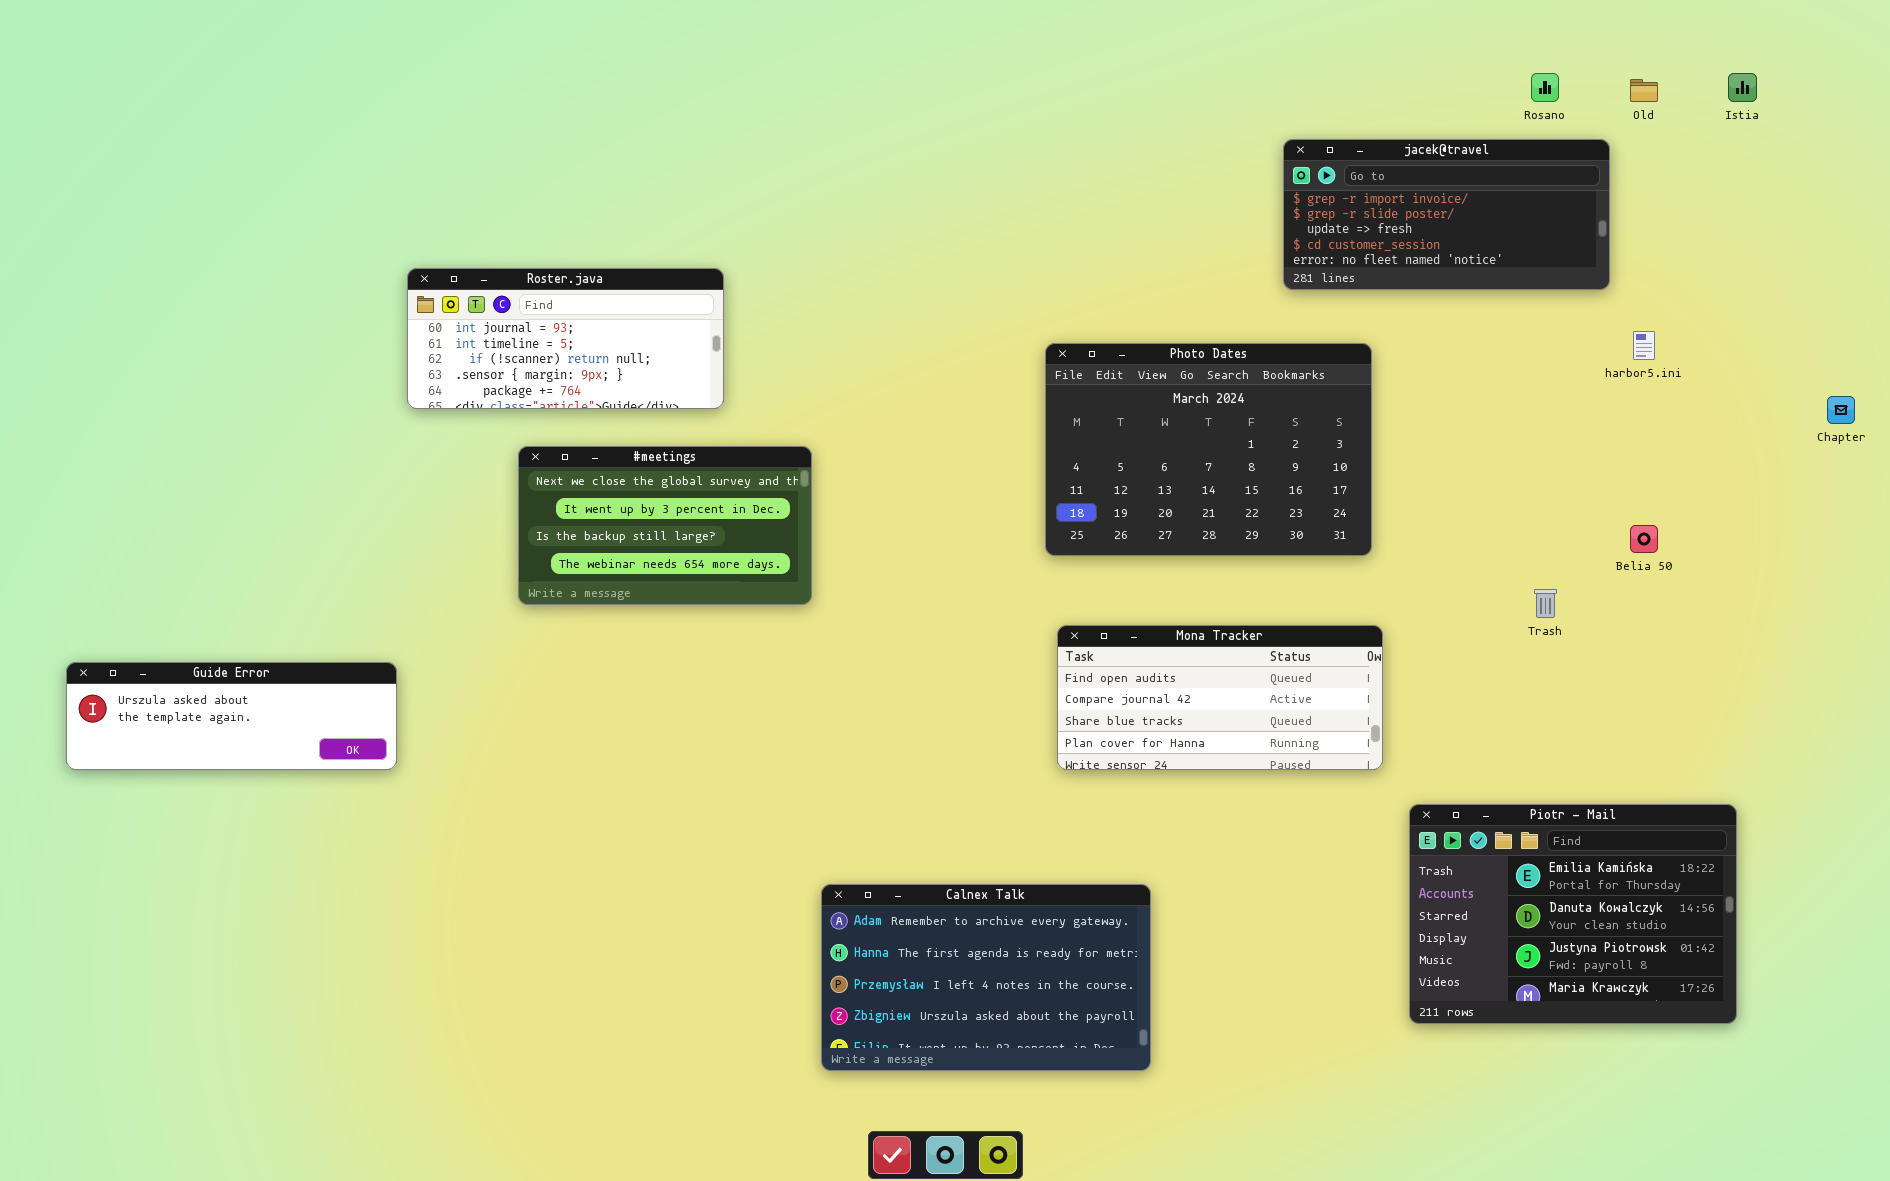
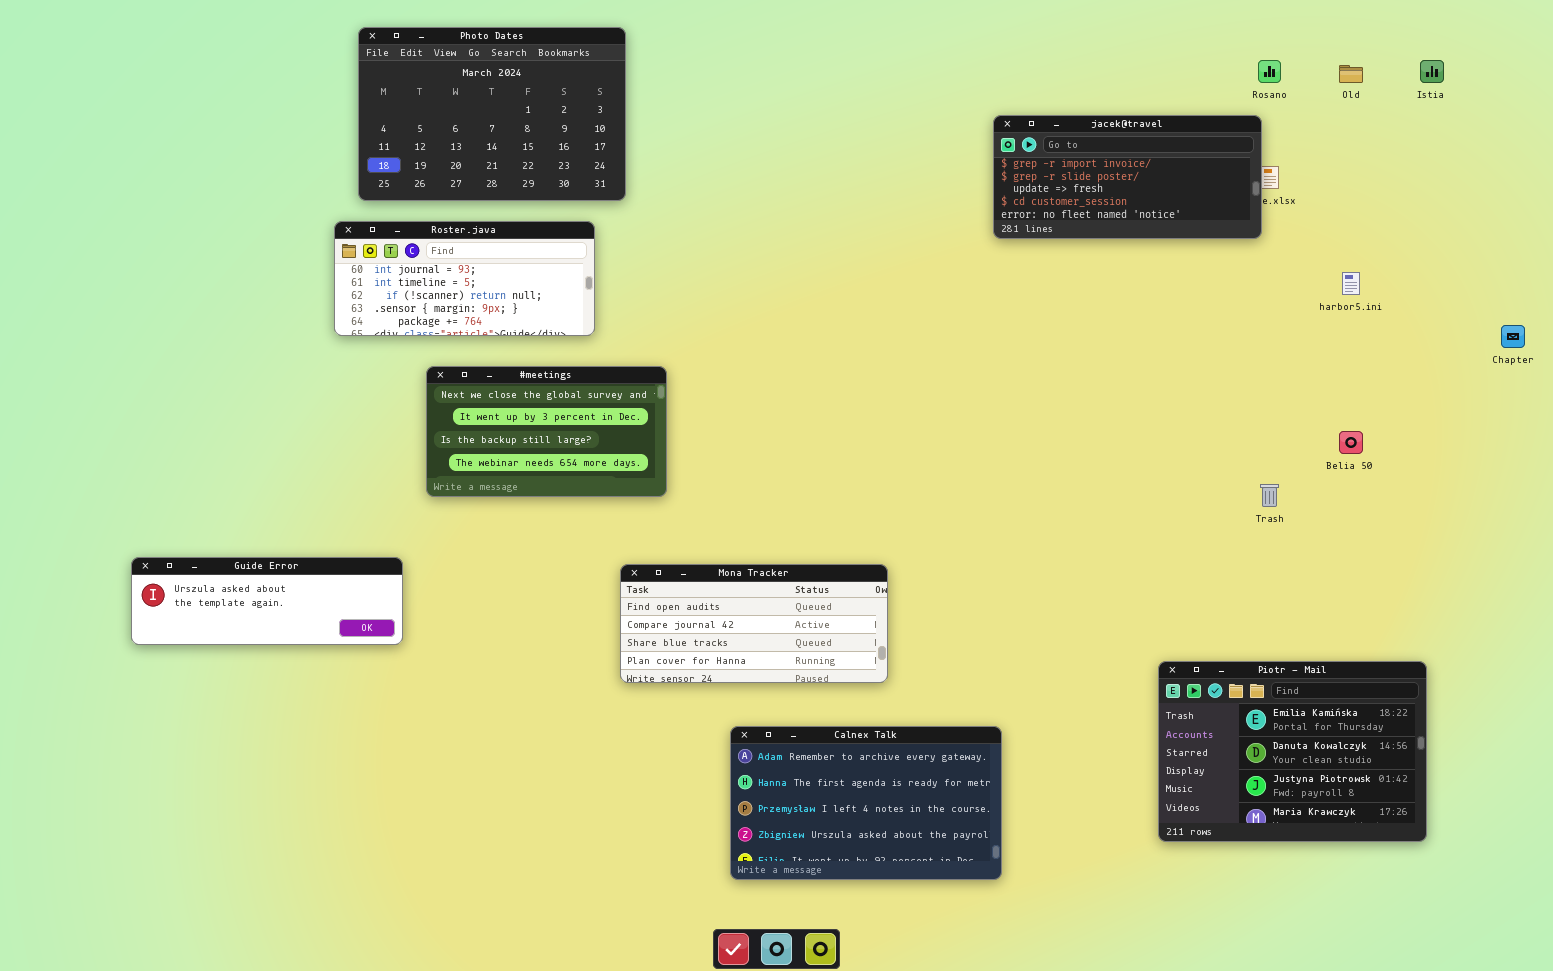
jacek@travel: [1283,139,1610,290] -> [993,115,1262,239], moved
Photo Dates: [1045,343,1372,556] -> [358,27,626,201], moved
Mona Tracker: [1057,625,1383,770] -> [620,564,888,683], moved
Guide Error: [66,662,397,770] -> [131,557,403,645], moved
Calnex Talk: [821,884,1151,1071] -> [730,726,1002,880], moved

